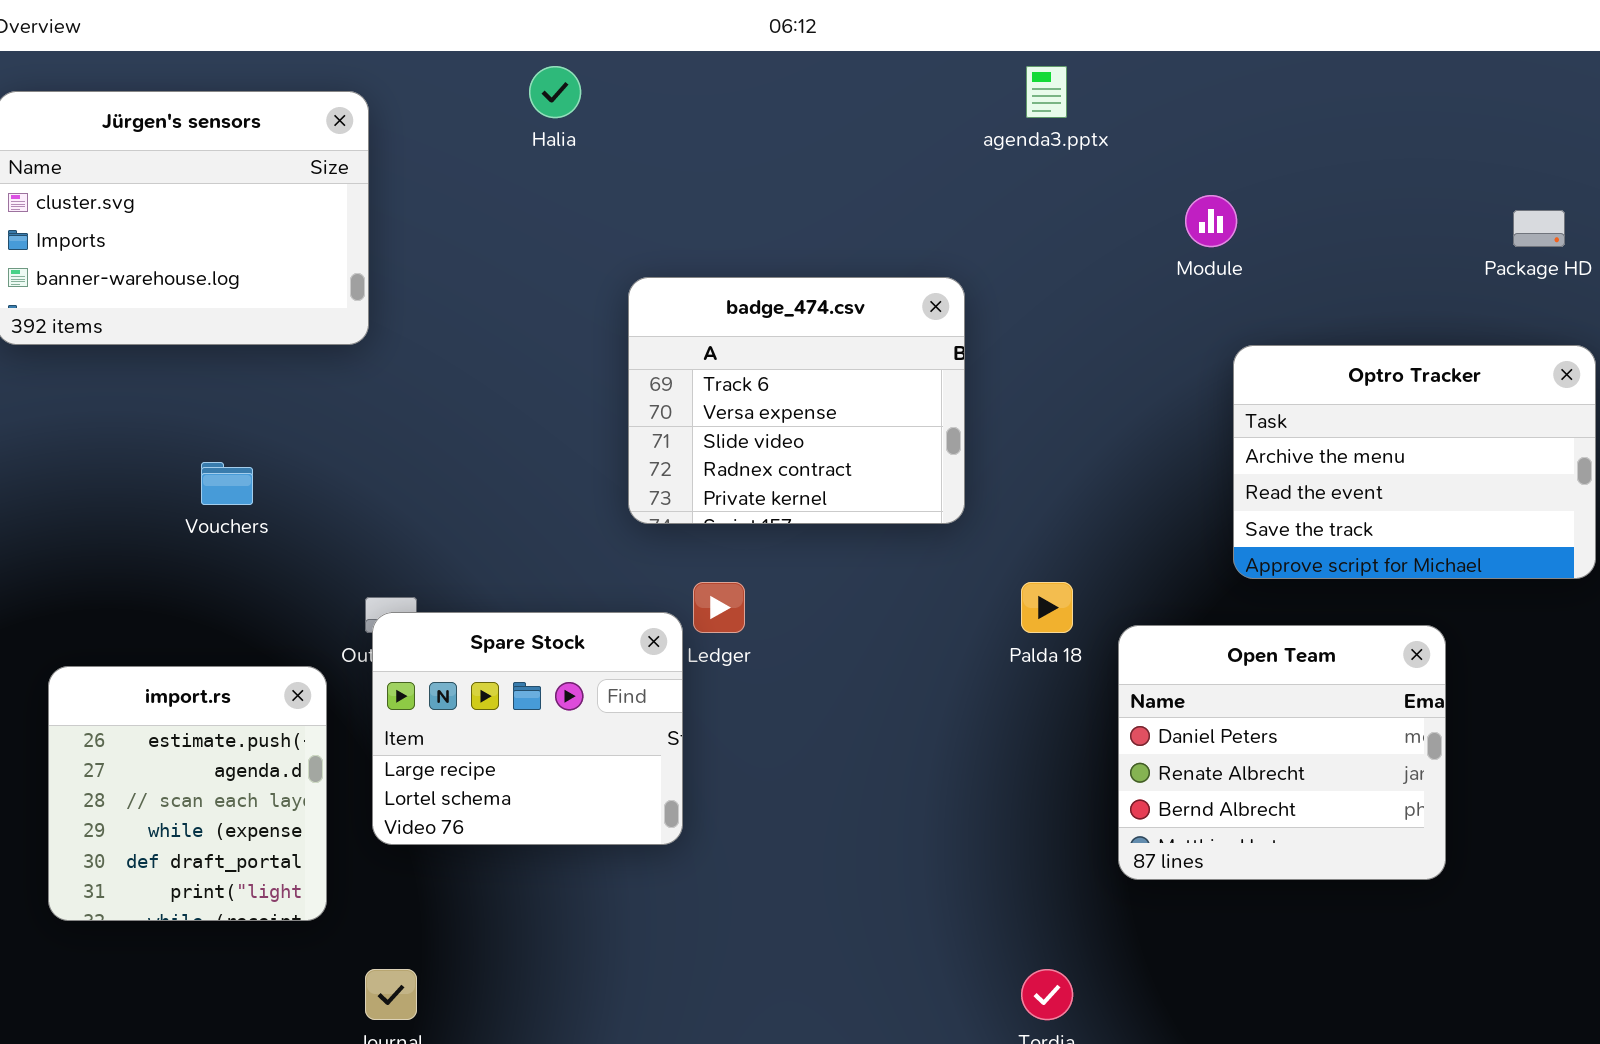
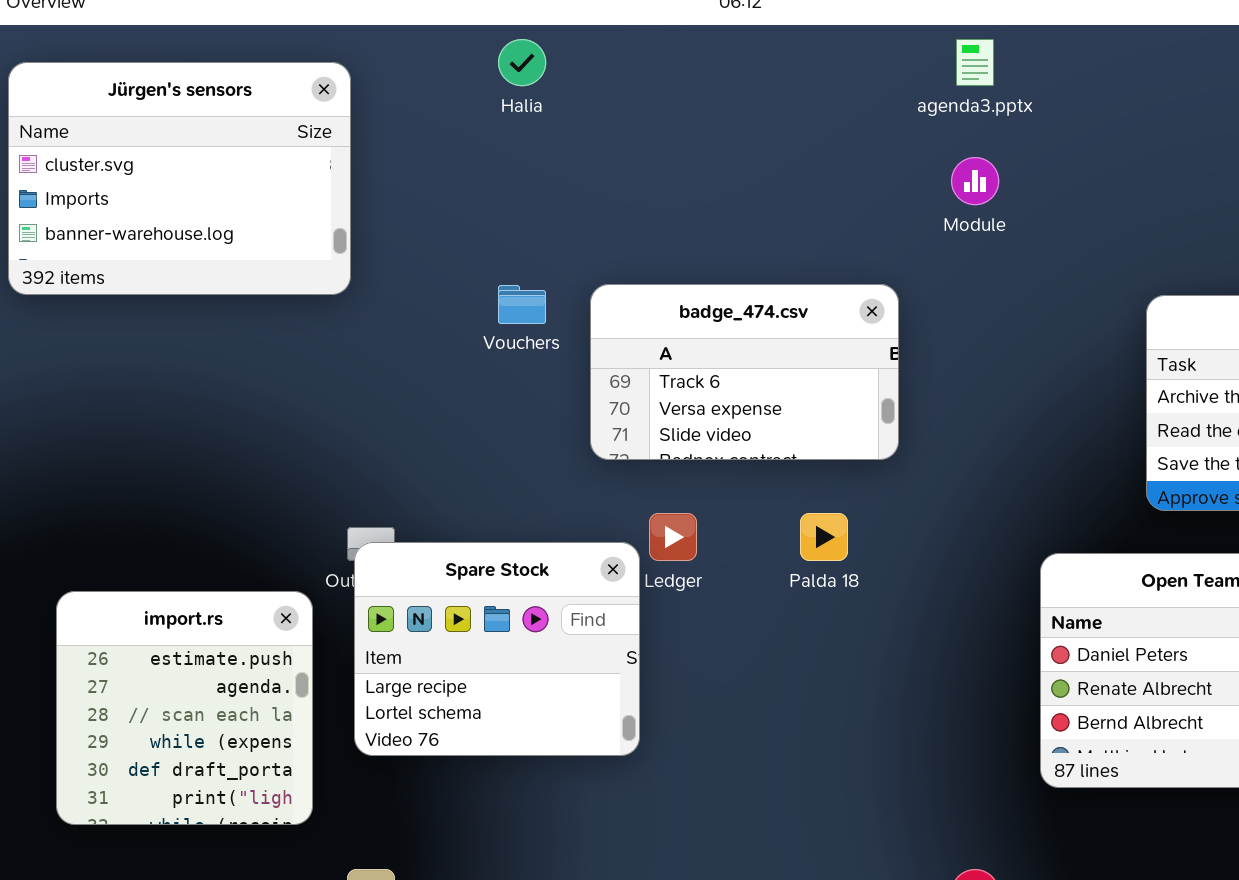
Module: [1185,195,1237,247] -> [951,157,999,205], moved
badge_474.csv: [628,277,965,524] -> [590,284,899,460], resized
Vouchers: [201,462,253,505] -> [498,285,546,324], moved
Palda 18: [1021,582,1073,633] -> [800,513,848,561], moved

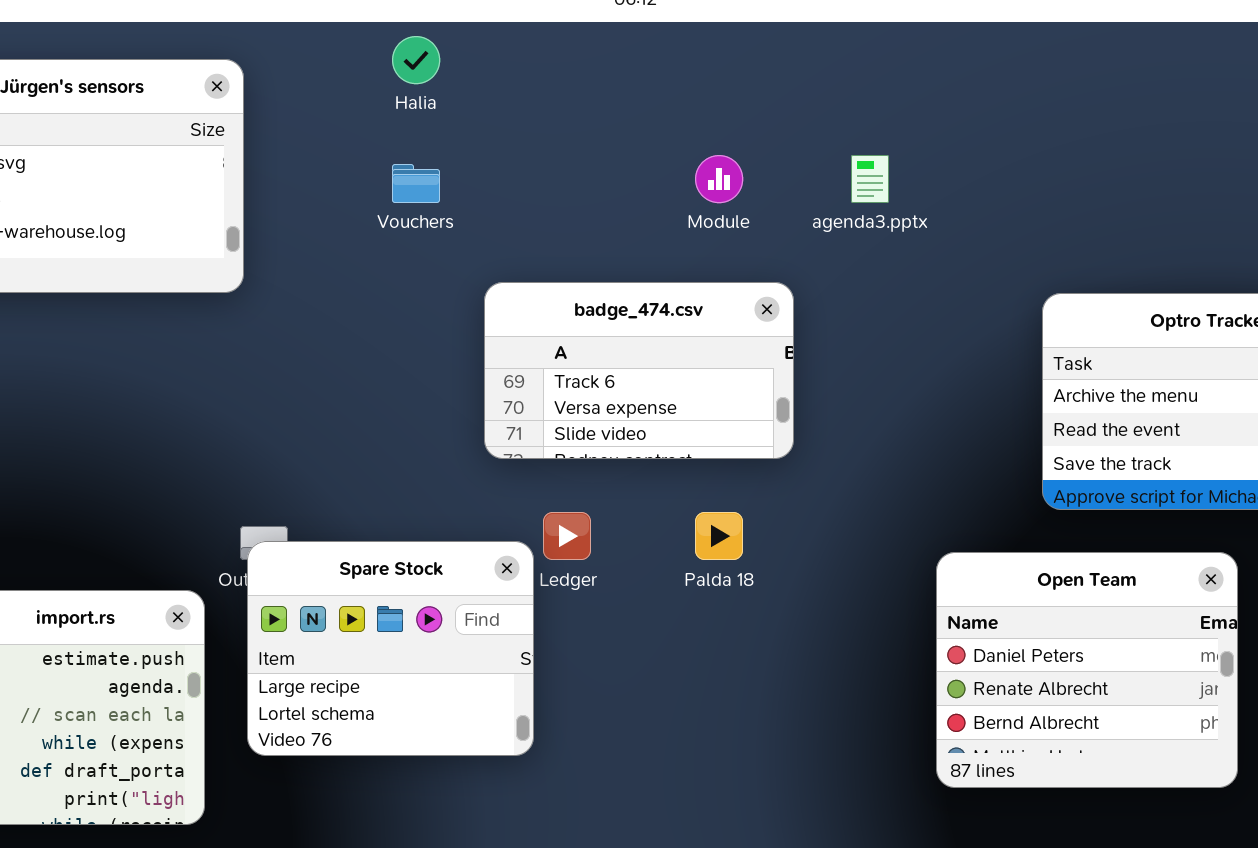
agenda3.pptx: [956,39,994,86] -> [851,155,889,203], moved
Module: [951,157,999,205] -> [695,155,743,203], moved
Vouchers: [498,285,546,324] -> [392,164,440,203], moved

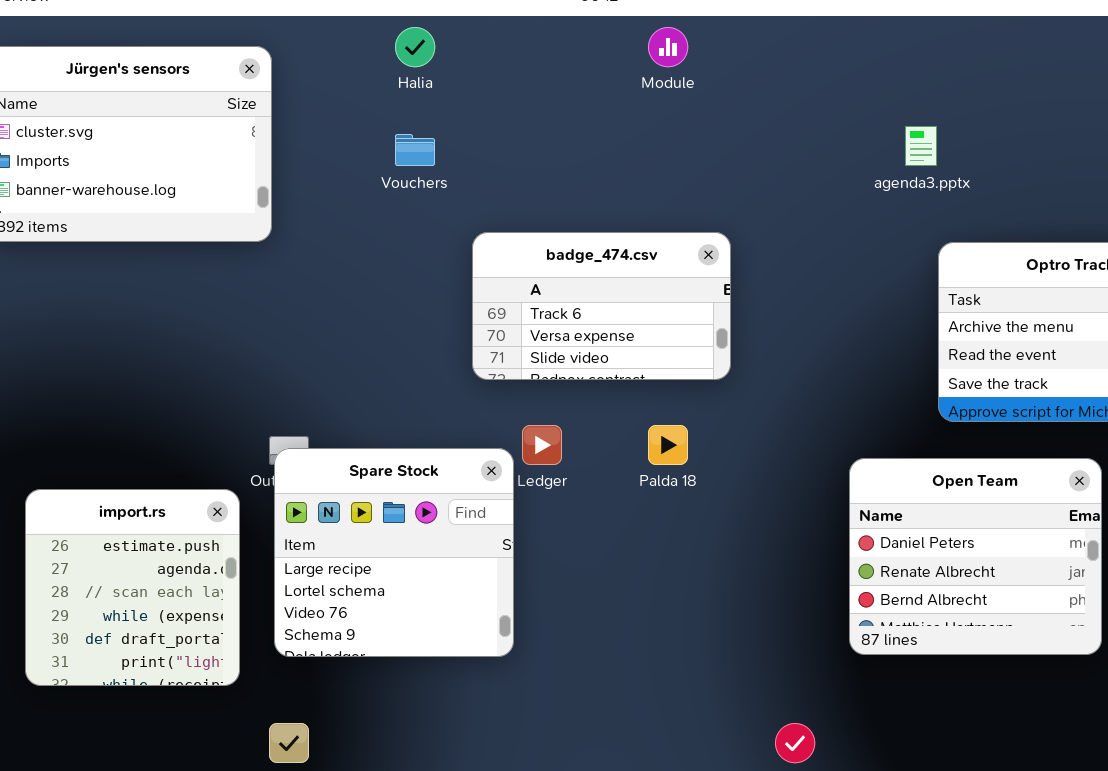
Module: [695,155,743,203] -> [648,27,688,67], moved
agenda3.pptx: [851,155,889,203] -> [905,126,937,166], moved
Spare Stock: [247,541,534,756] -> [274,448,514,657], resized

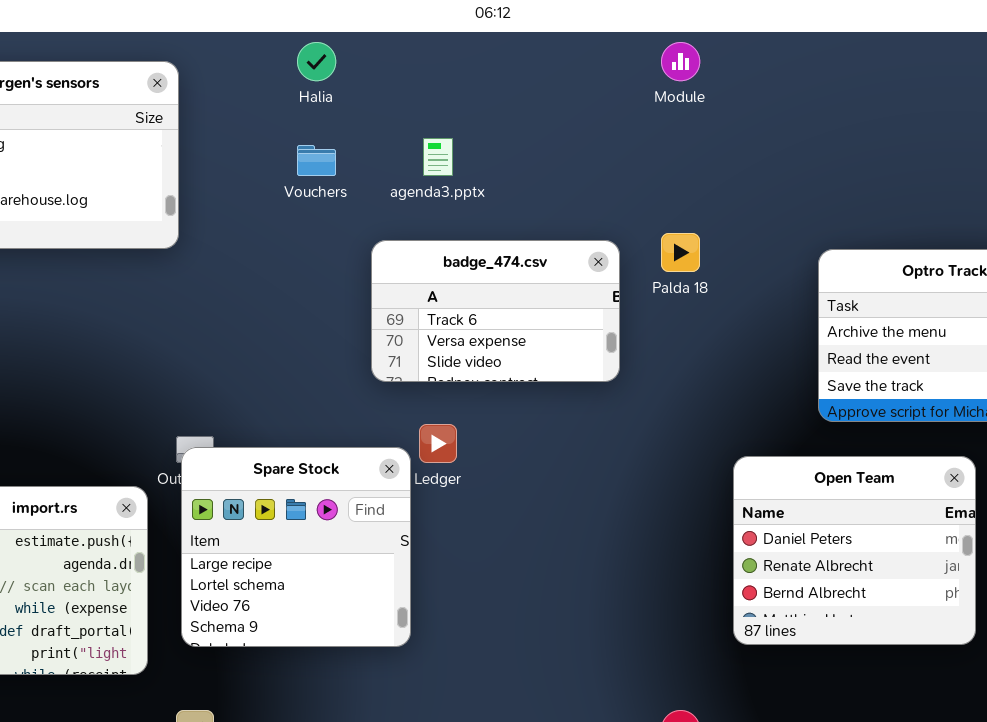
Module: [648,27,688,67] -> [661,42,700,81], moved
agenda3.pptx: [905,126,937,166] -> [423,138,453,176], moved
Palda 18: [648,425,688,465] -> [661,233,700,272], moved

